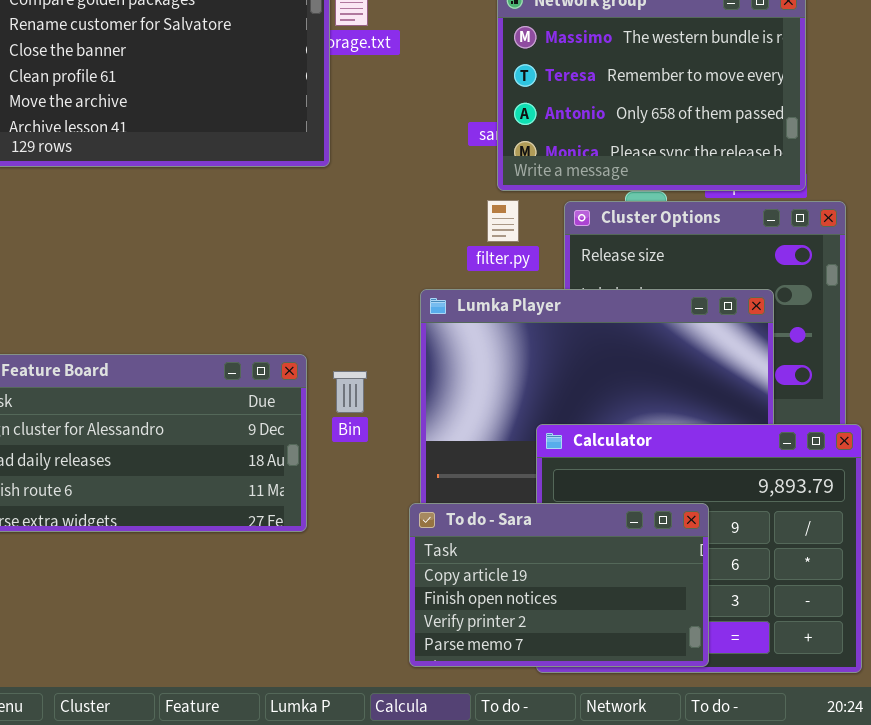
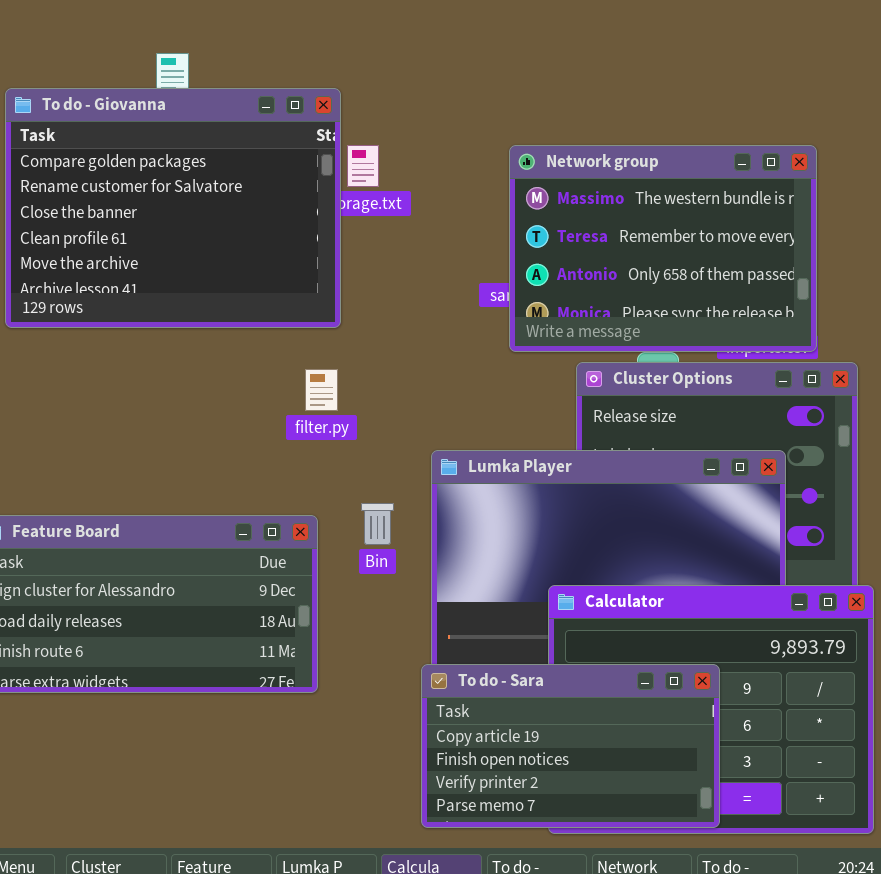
filter.py: [487,200,519,242] -> [305,369,338,411], moved
Bin: [333,371,367,413] -> [361,503,394,545], moved

